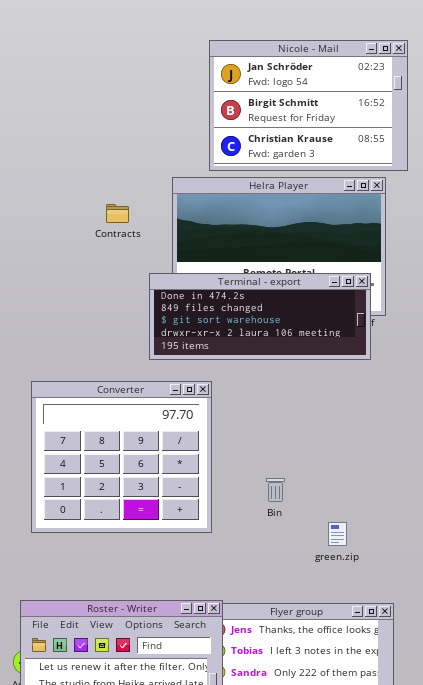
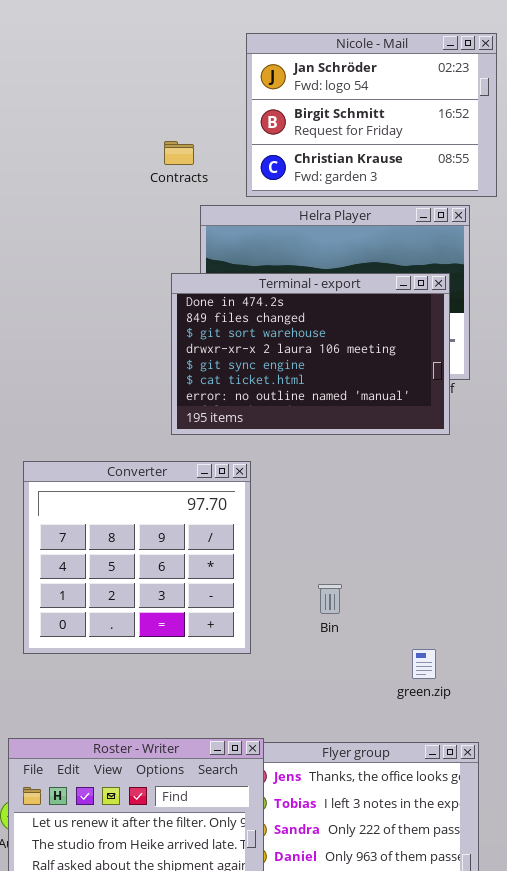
Contracts: [106,204,129,223] -> [164,141,194,165], moved
Terminal - export: [149,273,371,360] -> [171,273,450,435], resized
green.zip: [328,522,347,546] -> [412,649,436,679], moved

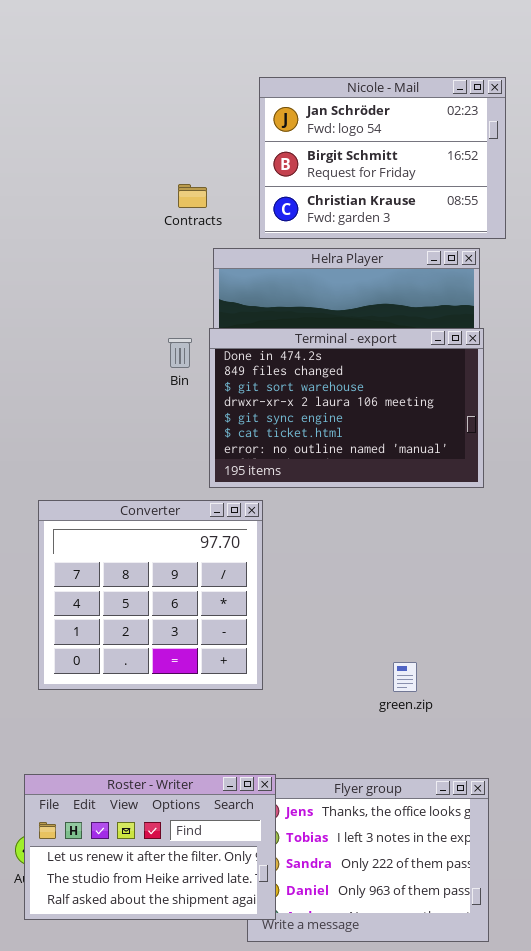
Terminal - export: [171,273,450,435] -> [209,328,484,488], moved
Bin: [318,584,342,614] -> [168,338,192,368], moved
green.zip: [412,649,436,679] -> [393,662,417,692], moved

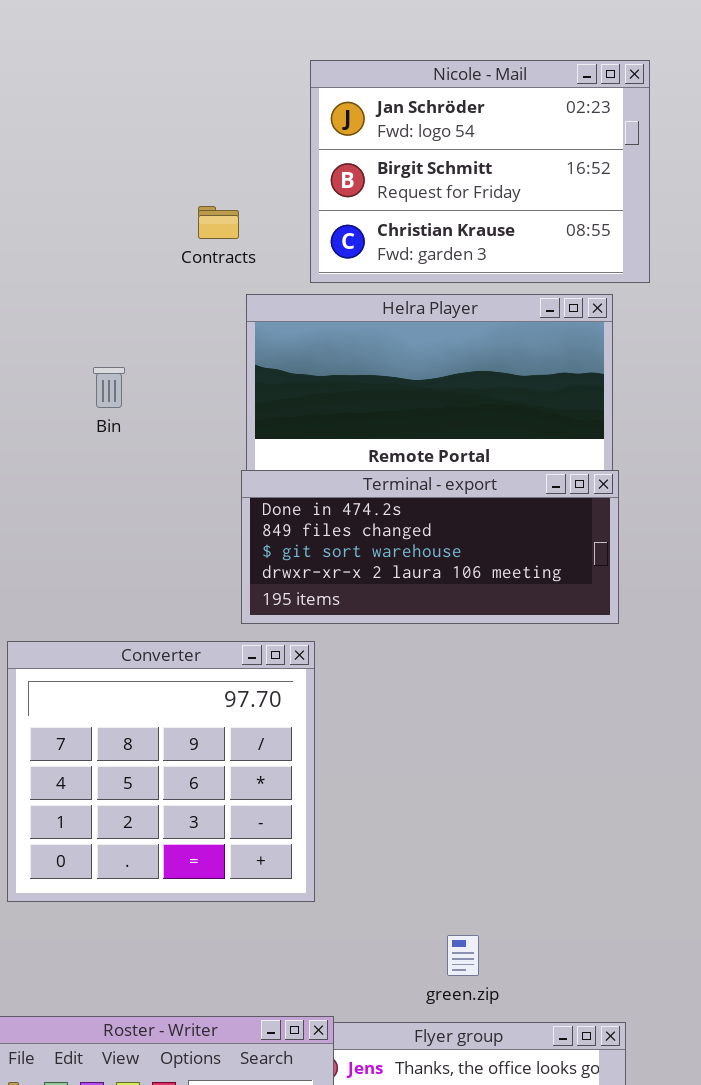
Terminal - export: [209,328,484,488] -> [241,470,619,624], resized
Bin: [168,338,192,368] -> [93,367,125,408], moved
green.zip: [393,662,417,692] -> [447,935,479,976], moved

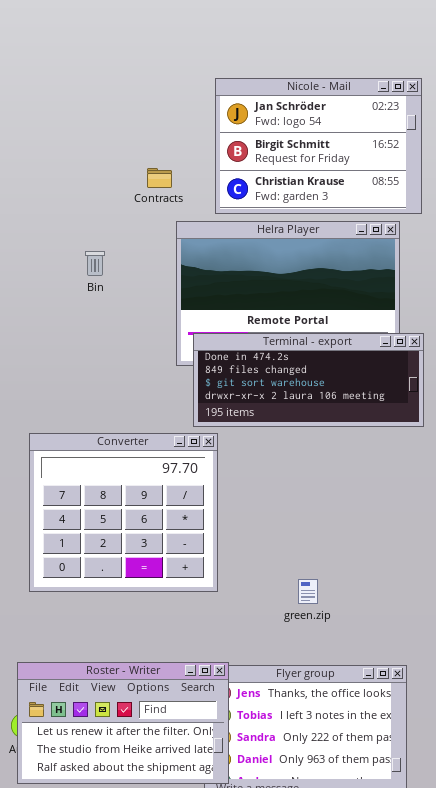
Bin: [93,367,125,408] -> [85,251,105,276], moved
Terminal - export: [241,470,619,624] -> [193,333,424,427], moved
green.zip: [447,935,479,976] -> [298,579,318,604], moved

